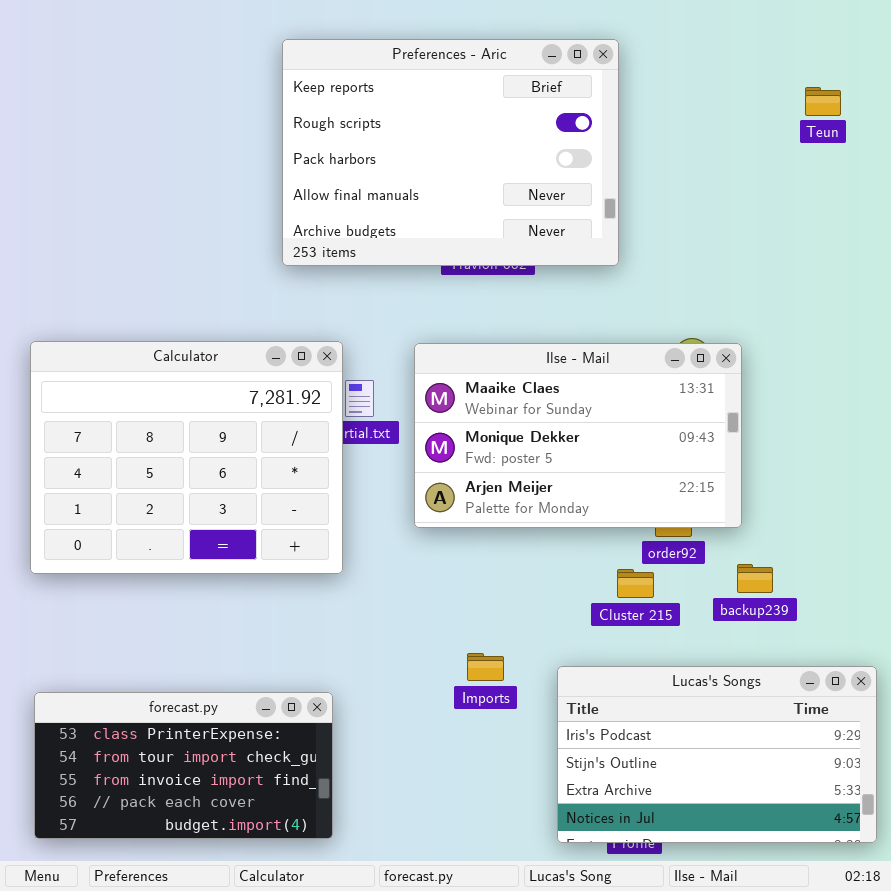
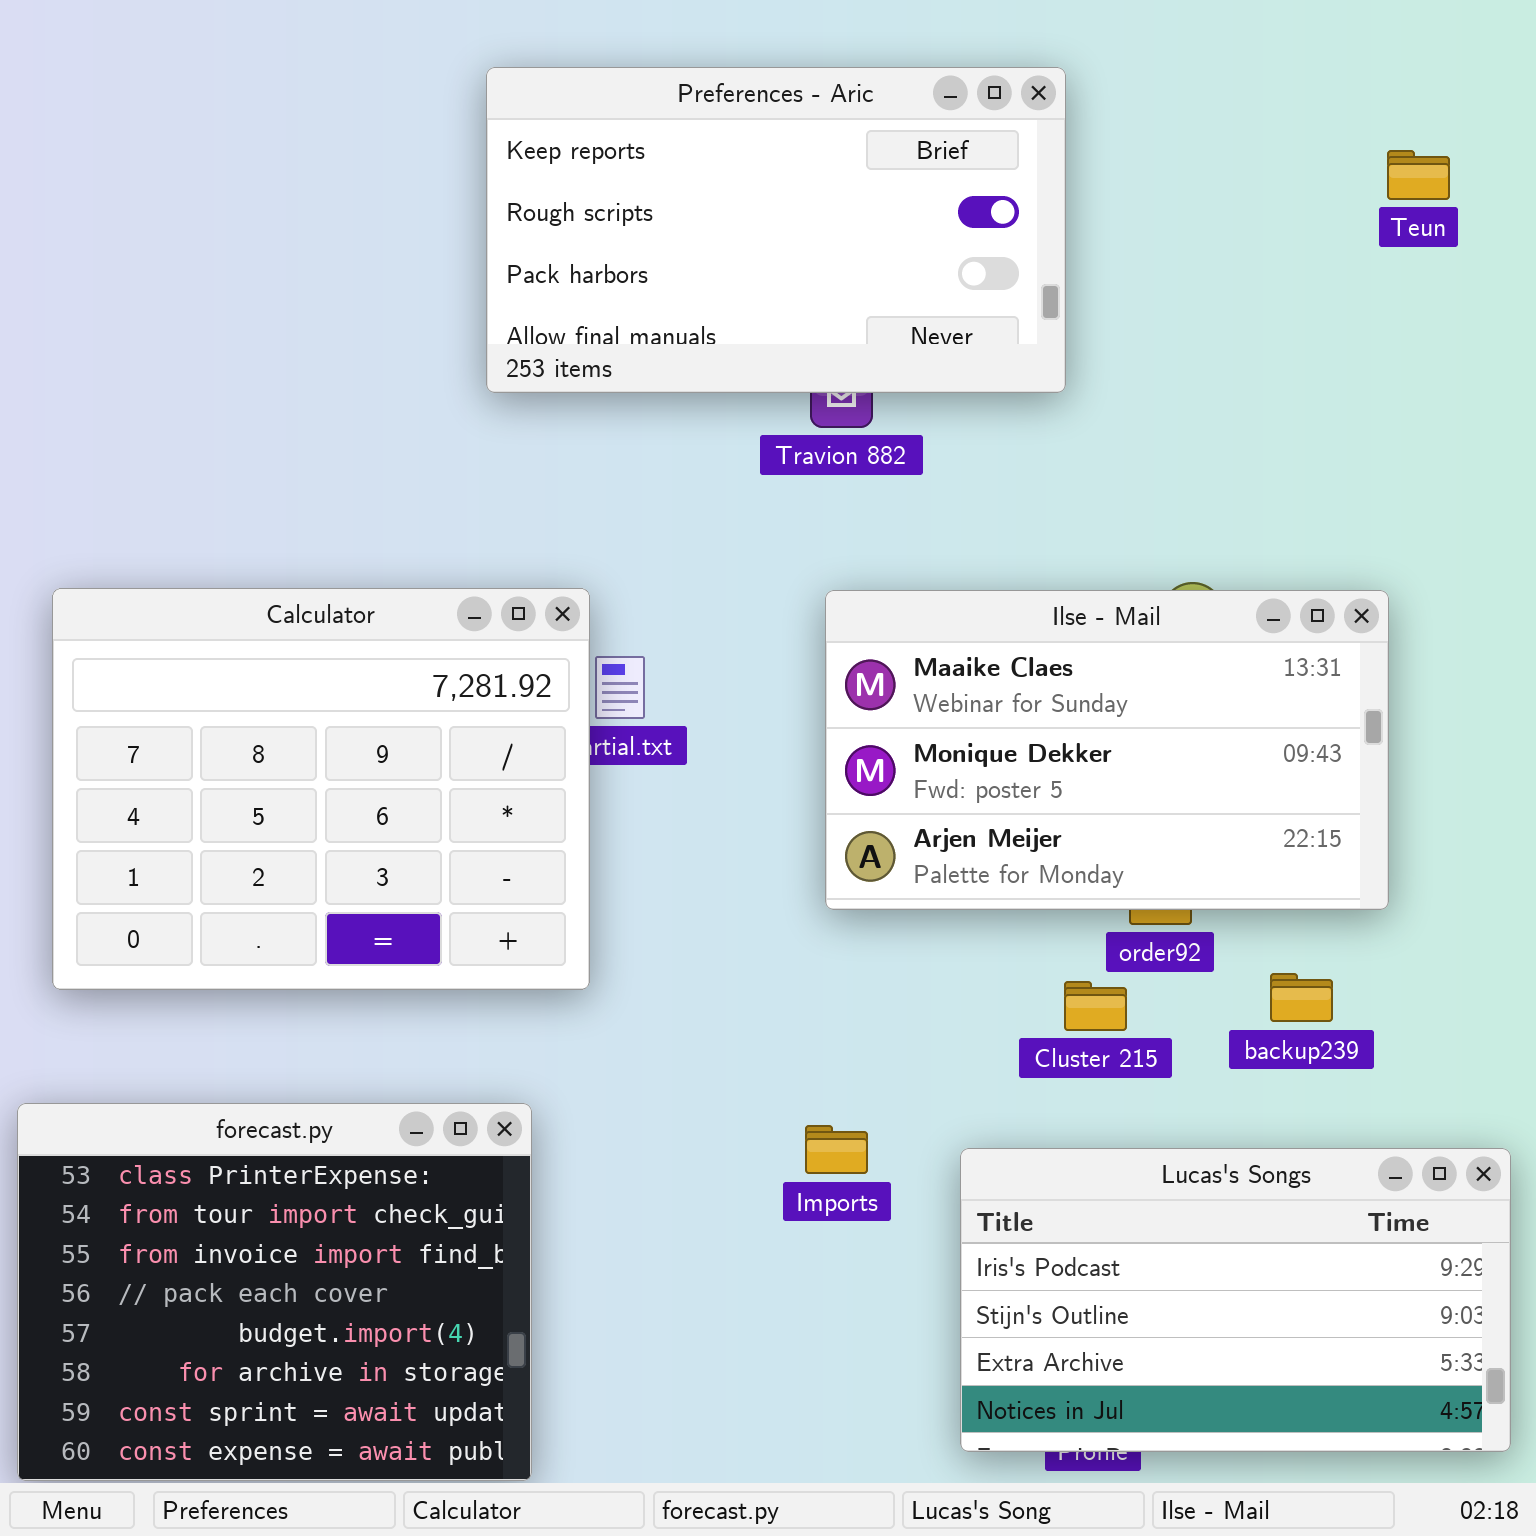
Preferences - Aric: [282,39,619,266] -> [486,67,1066,393], resized
Ilse - Mail: [414,343,742,528] -> [825,590,1389,910], moved
forecast.py: [34,692,333,839] -> [17,1103,532,1481], moved, resized

